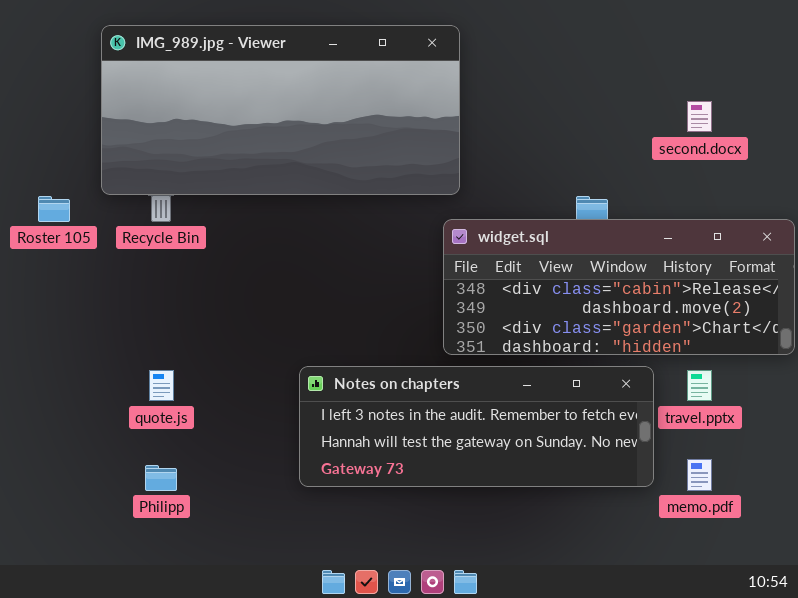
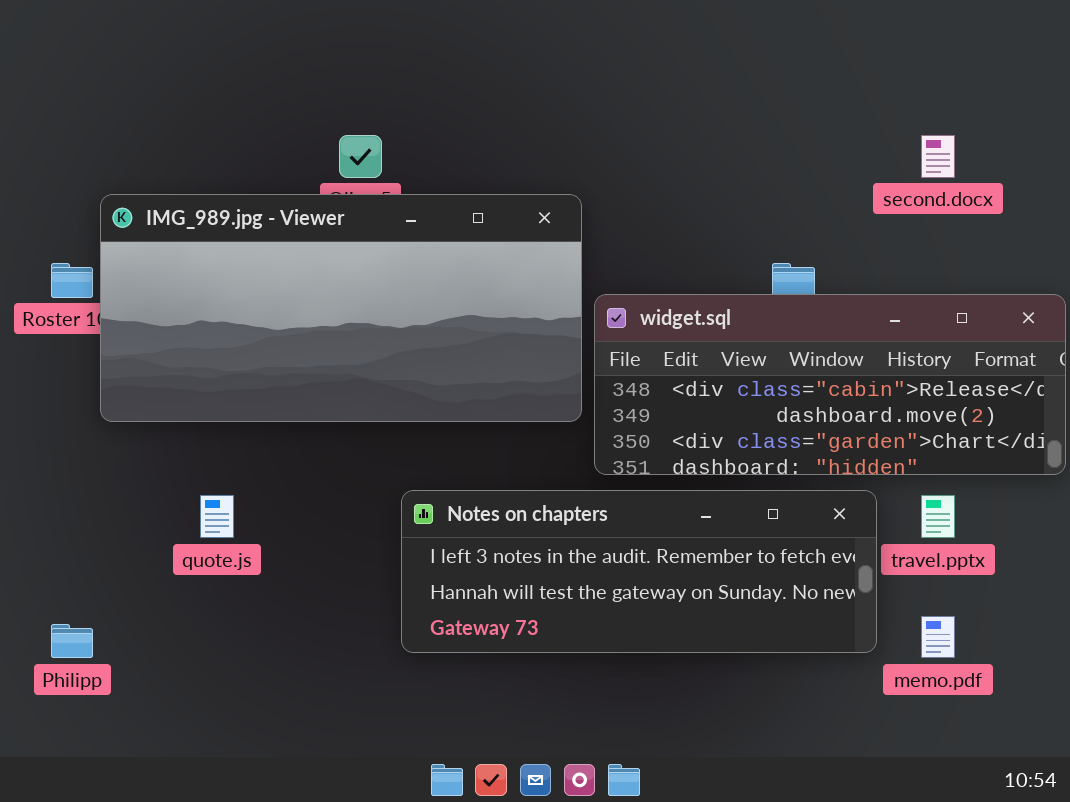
IMG_989.jpg - Viewer: [101,25,460,195] -> [100,194,582,422], moved
Philipp: [145,465,177,491] -> [51,624,93,658], moved

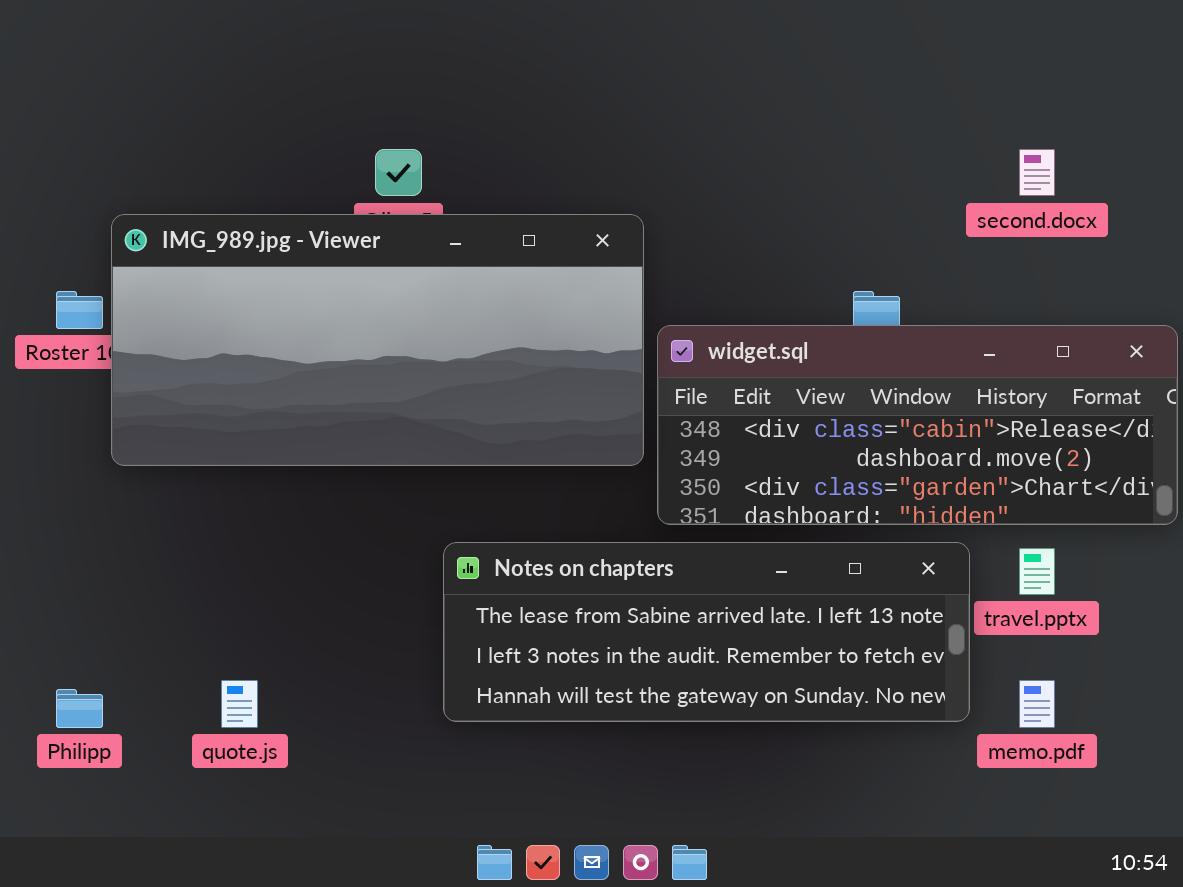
Notes on chapters: [401,490,877,653] -> [443,542,970,722], scrolled up 1 row
quote.js: [200,495,234,538] -> [221,680,258,728], moved

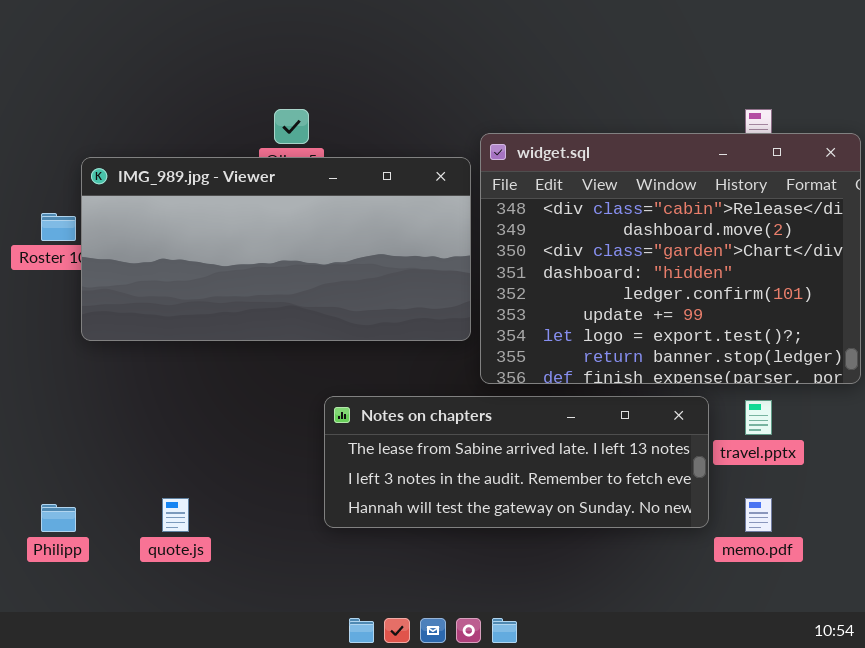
widget.sql: [657,325,1178,525] -> [480,133,861,384], resized

